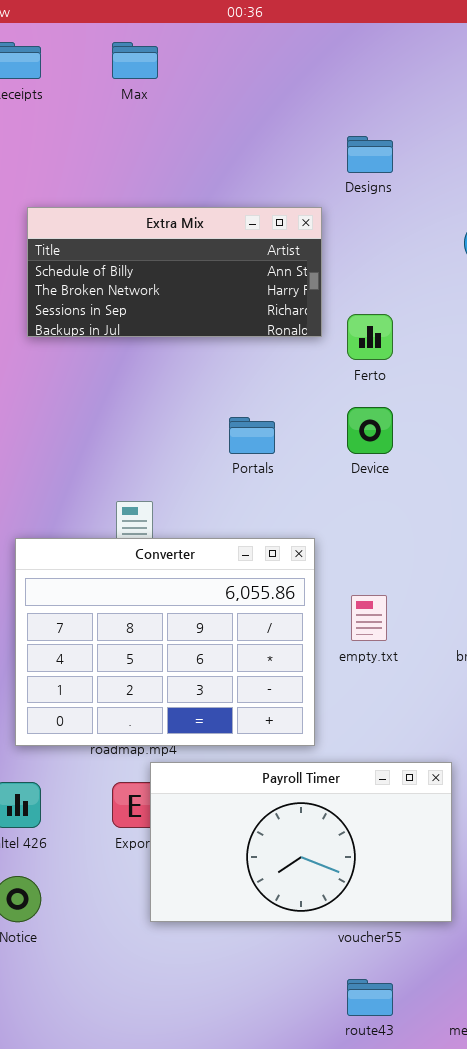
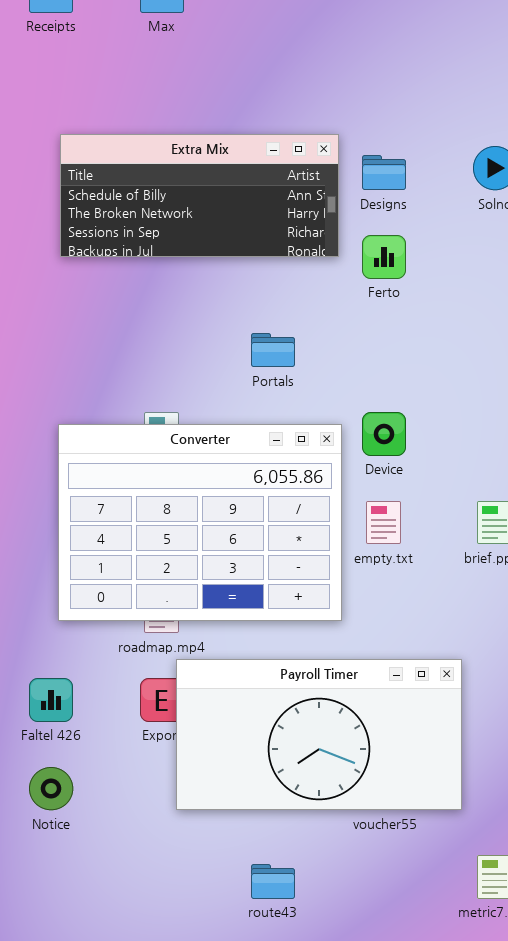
Designs: [347,136,393,173] -> [362,155,406,190], moved
Device: [347,407,393,454] -> [362,412,406,456], moved
Converter: [15,538,315,746] -> [58,424,342,621], moved
route43: [347,979,393,1016] -> [251,864,295,899], moved

